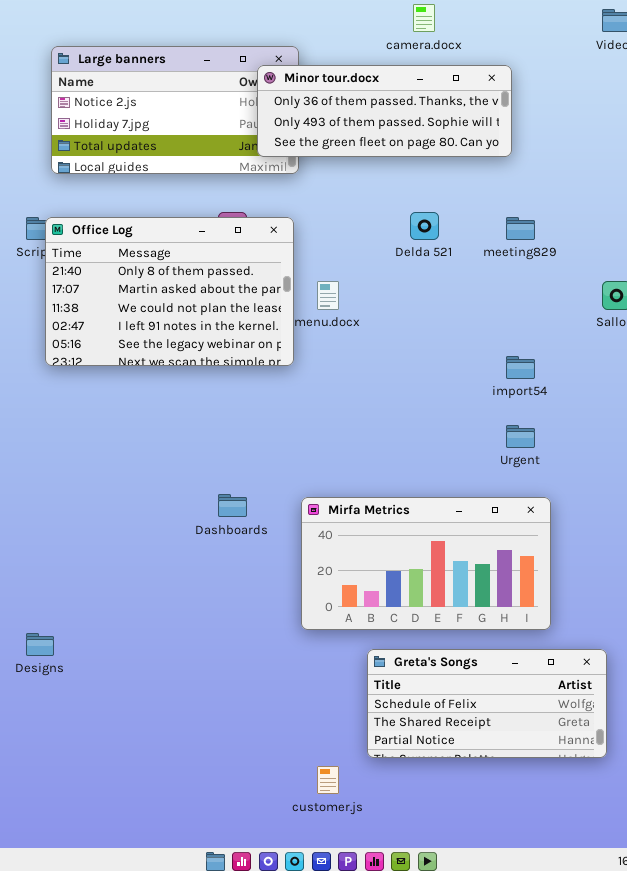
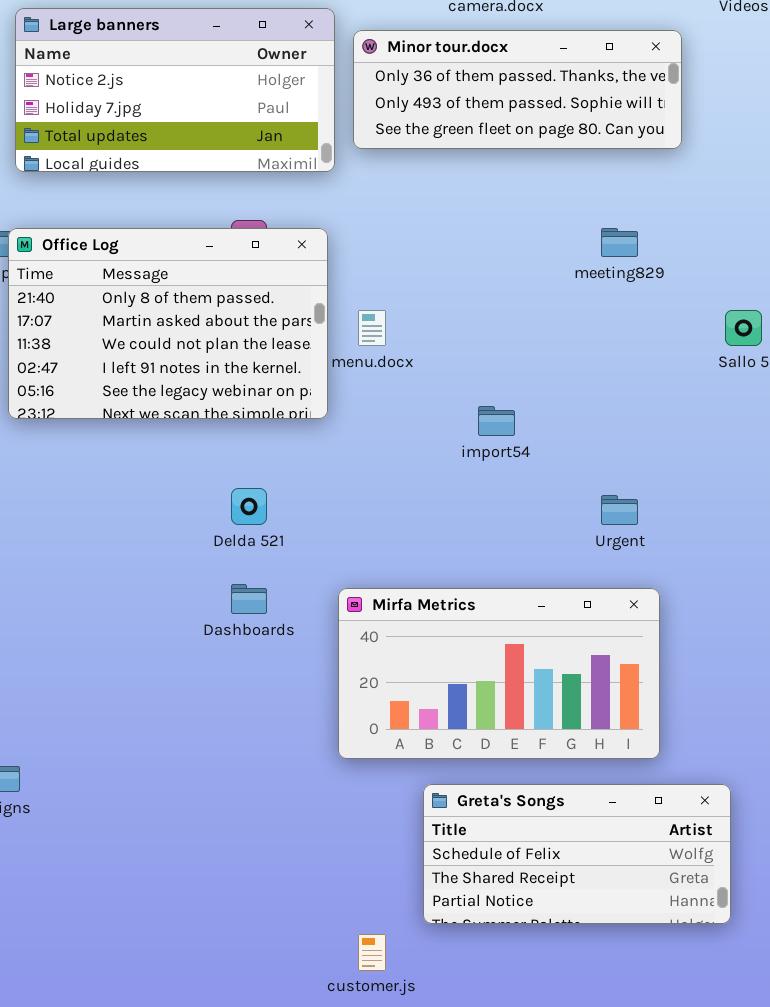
Minor tour.docx: [257,65,512,157] -> [353,30,682,149], moved
Delda 521: [410,212,439,240] -> [231,488,267,525], moved
import54: [506,356,535,379] -> [478,406,515,436], moved

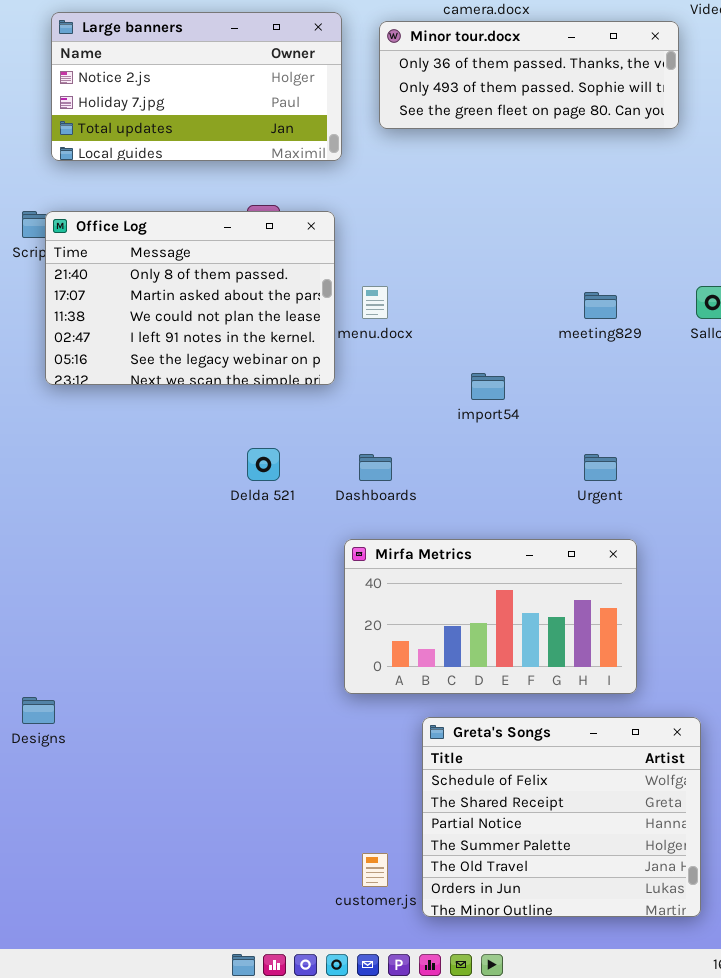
Minor tour.docx: [353,30,682,149] -> [379,21,679,129], moved
meeting829: [601,228,638,257] -> [584,292,617,319], moved
Dashboards: [231,584,267,614] -> [359,454,392,481], moved
Greta's Songs: [423,784,731,924] -> [422,717,701,917], resized

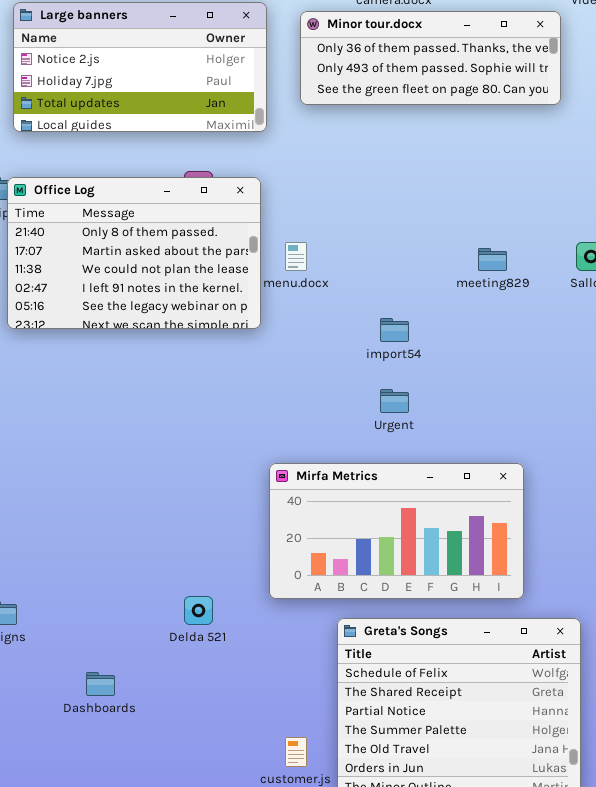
Delda 521: [247,448,280,481] -> [184,596,213,625], moved
Dashboards: [359,454,392,481] -> [86,672,115,696], moved
Urgent: [584,454,617,481] -> [380,389,409,413], moved

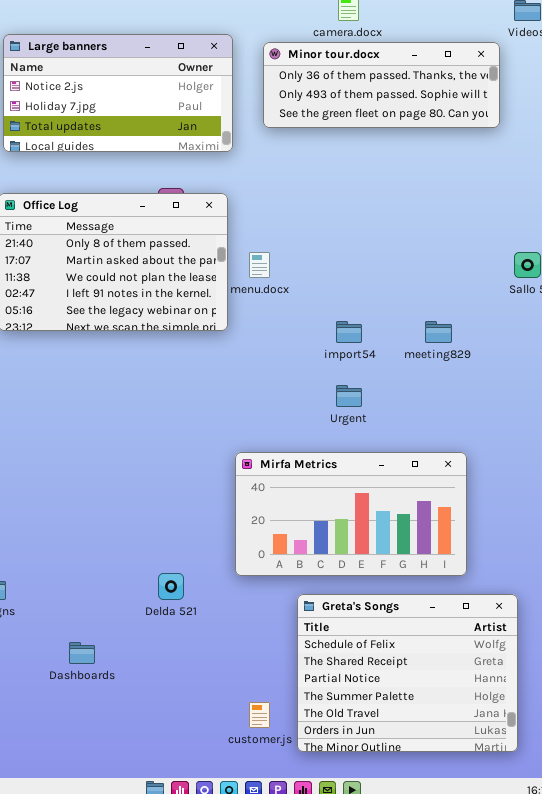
meeting829: [478,248,507,271] -> [425,321,452,343], moved

